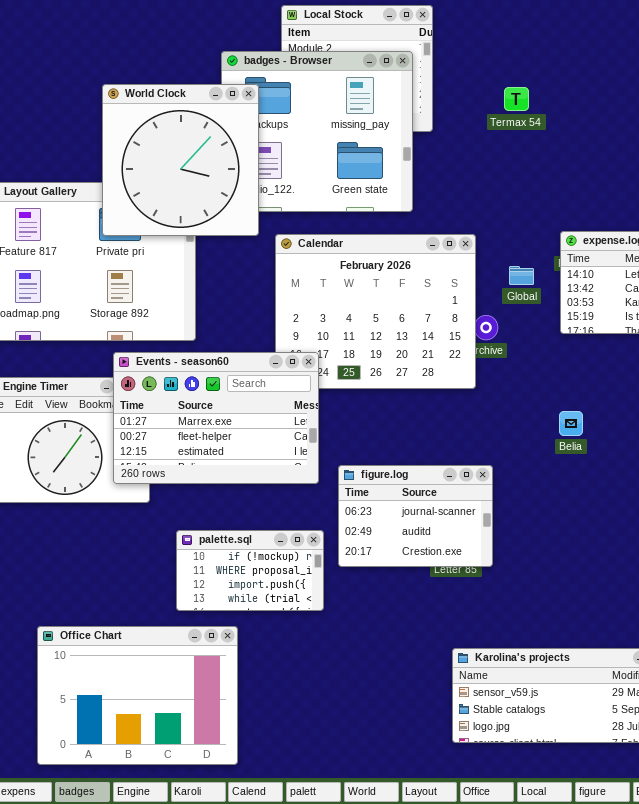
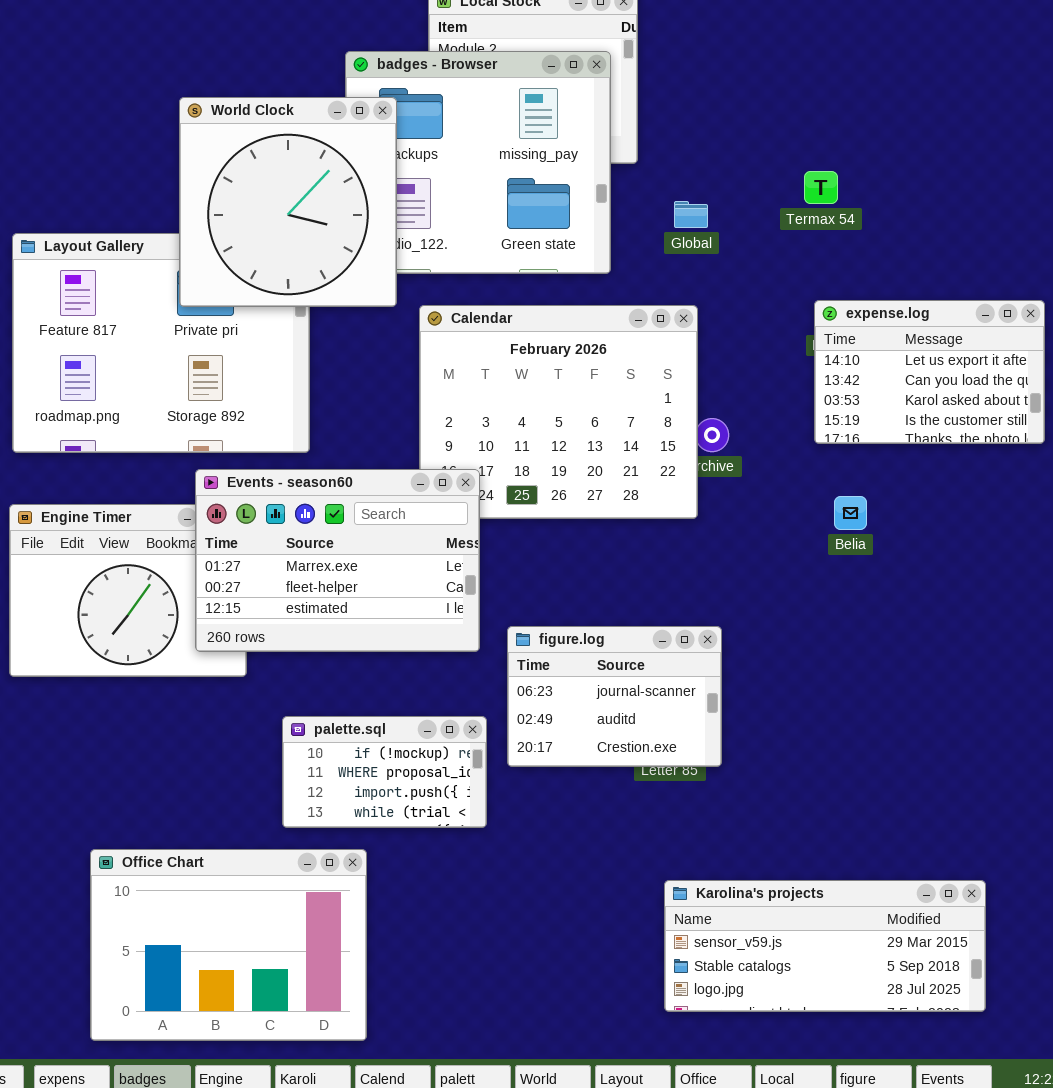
Termax 54: [504,87,529,111] -> [804,171,838,204], moved
Global: [509,266,534,285] -> [674,201,708,228], moved
Belia: [559,411,583,436] -> [834,496,867,530], moved

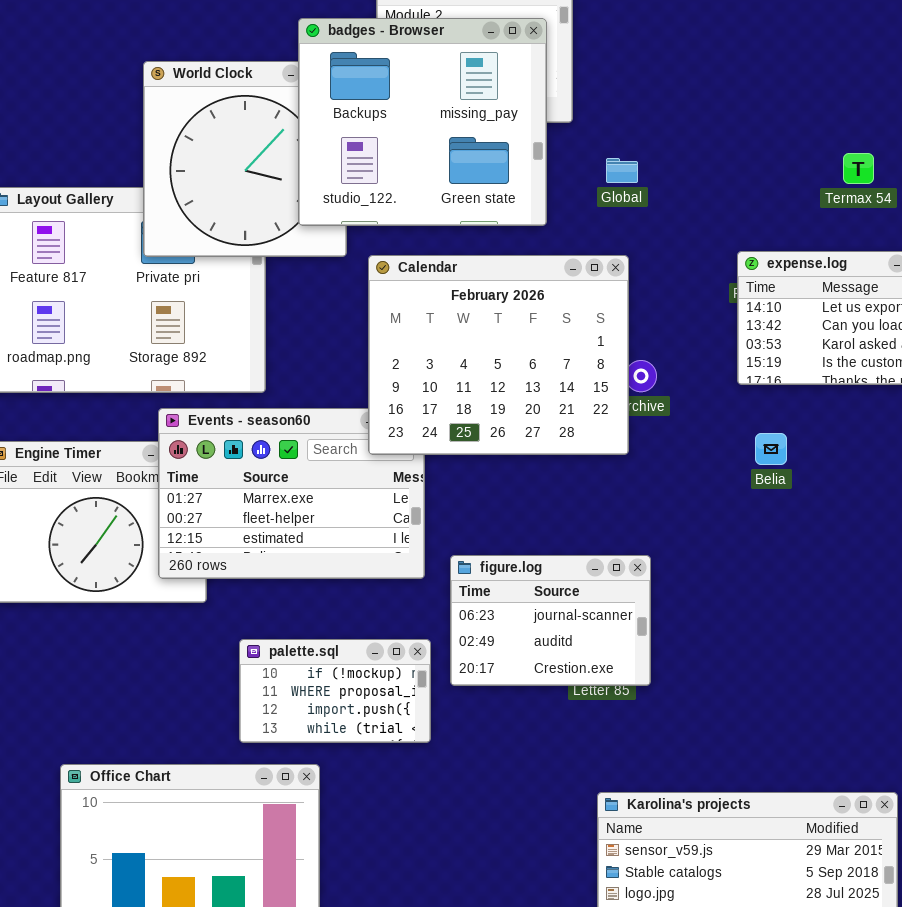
badges - Browser: [345,51,611,274] -> [298,18,547,226], raised
Termax 54: [804,171,838,204] -> [843,153,874,184], moved
Calendar: [419,305,698,519] -> [368,255,629,455], raised

